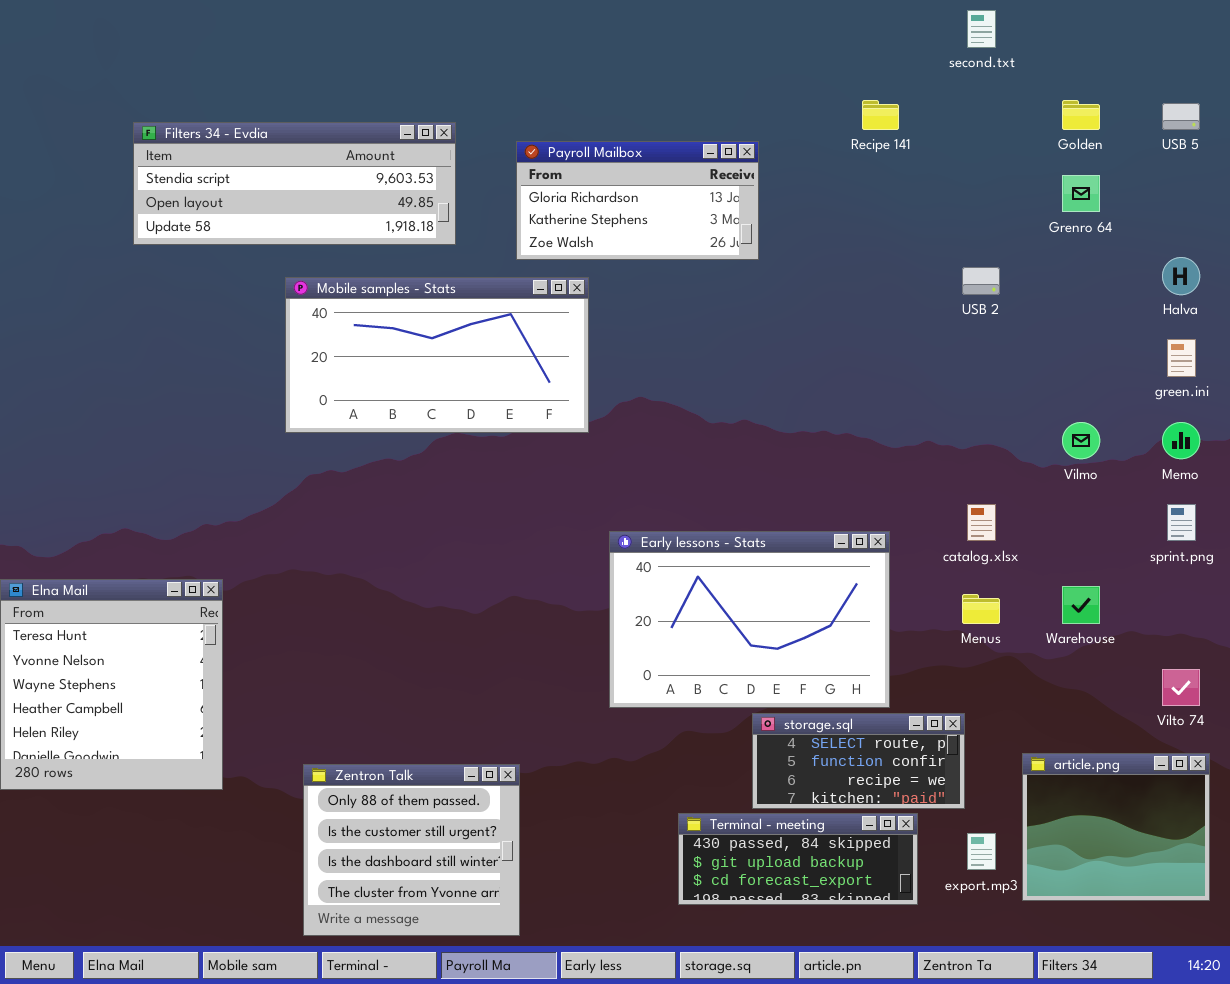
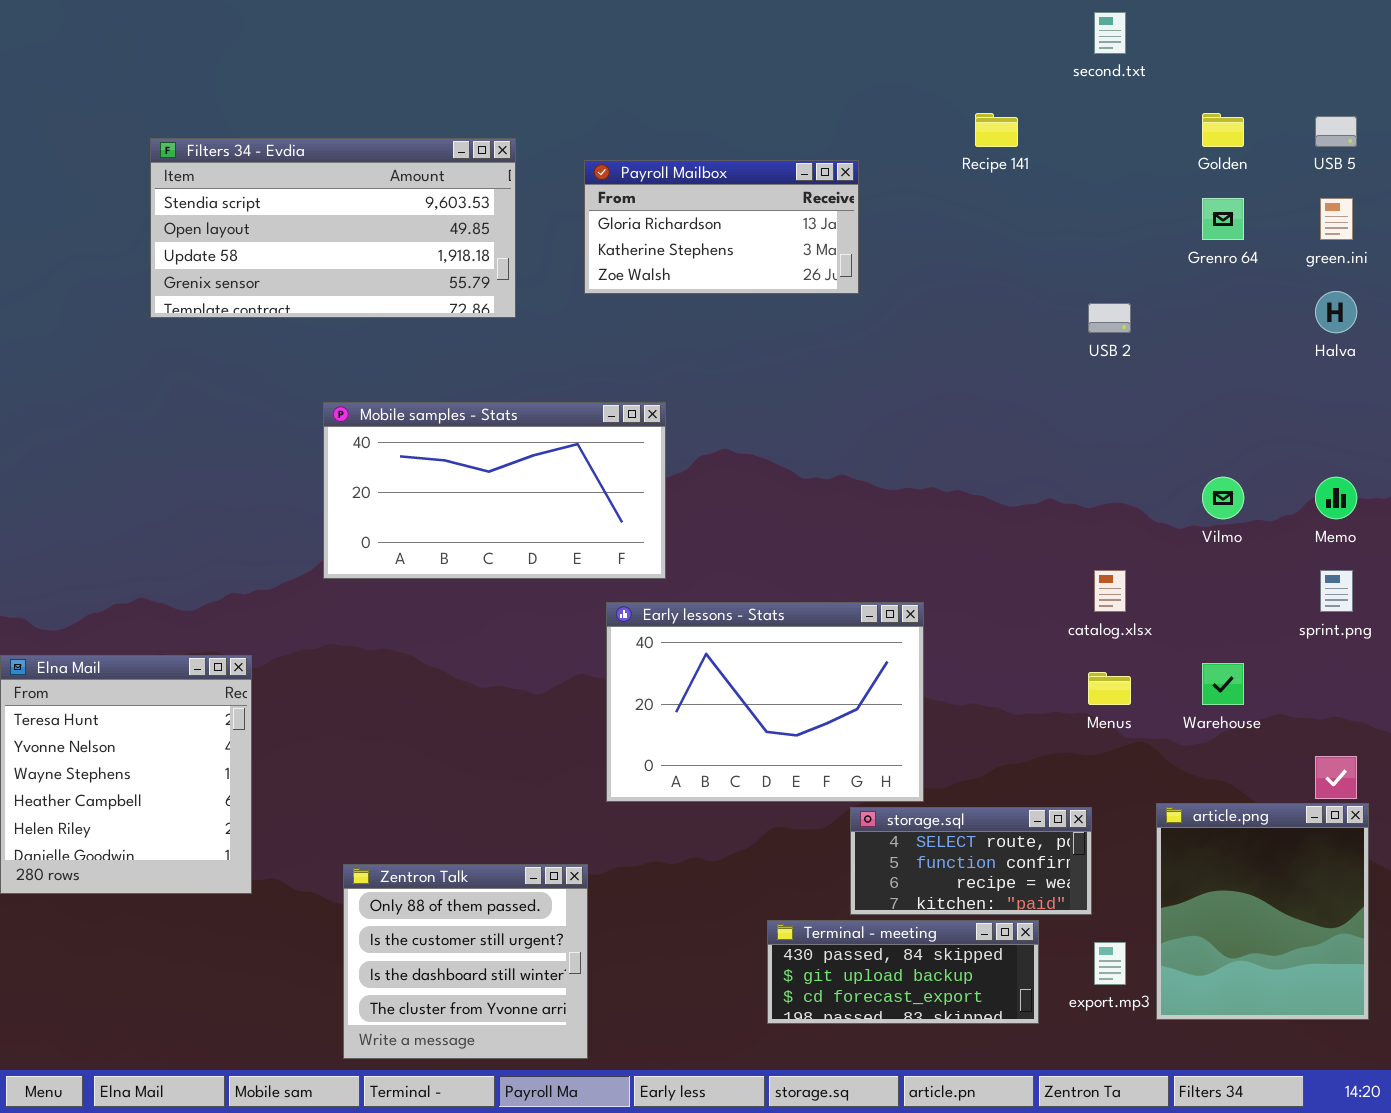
Filters 34 - Evdia: [133,122,456,245] -> [150,138,516,318], resized
Mobile samples - Stats: [285,277,589,433] -> [323,402,666,579], moved
green.ini: [1167,339,1196,377] -> [1320,198,1353,240], moved
Early lessons - Stats: [609,531,890,708] -> [606,602,924,802], moved
article.png: [1022,753,1210,901] -> [1156,803,1369,1020], resized

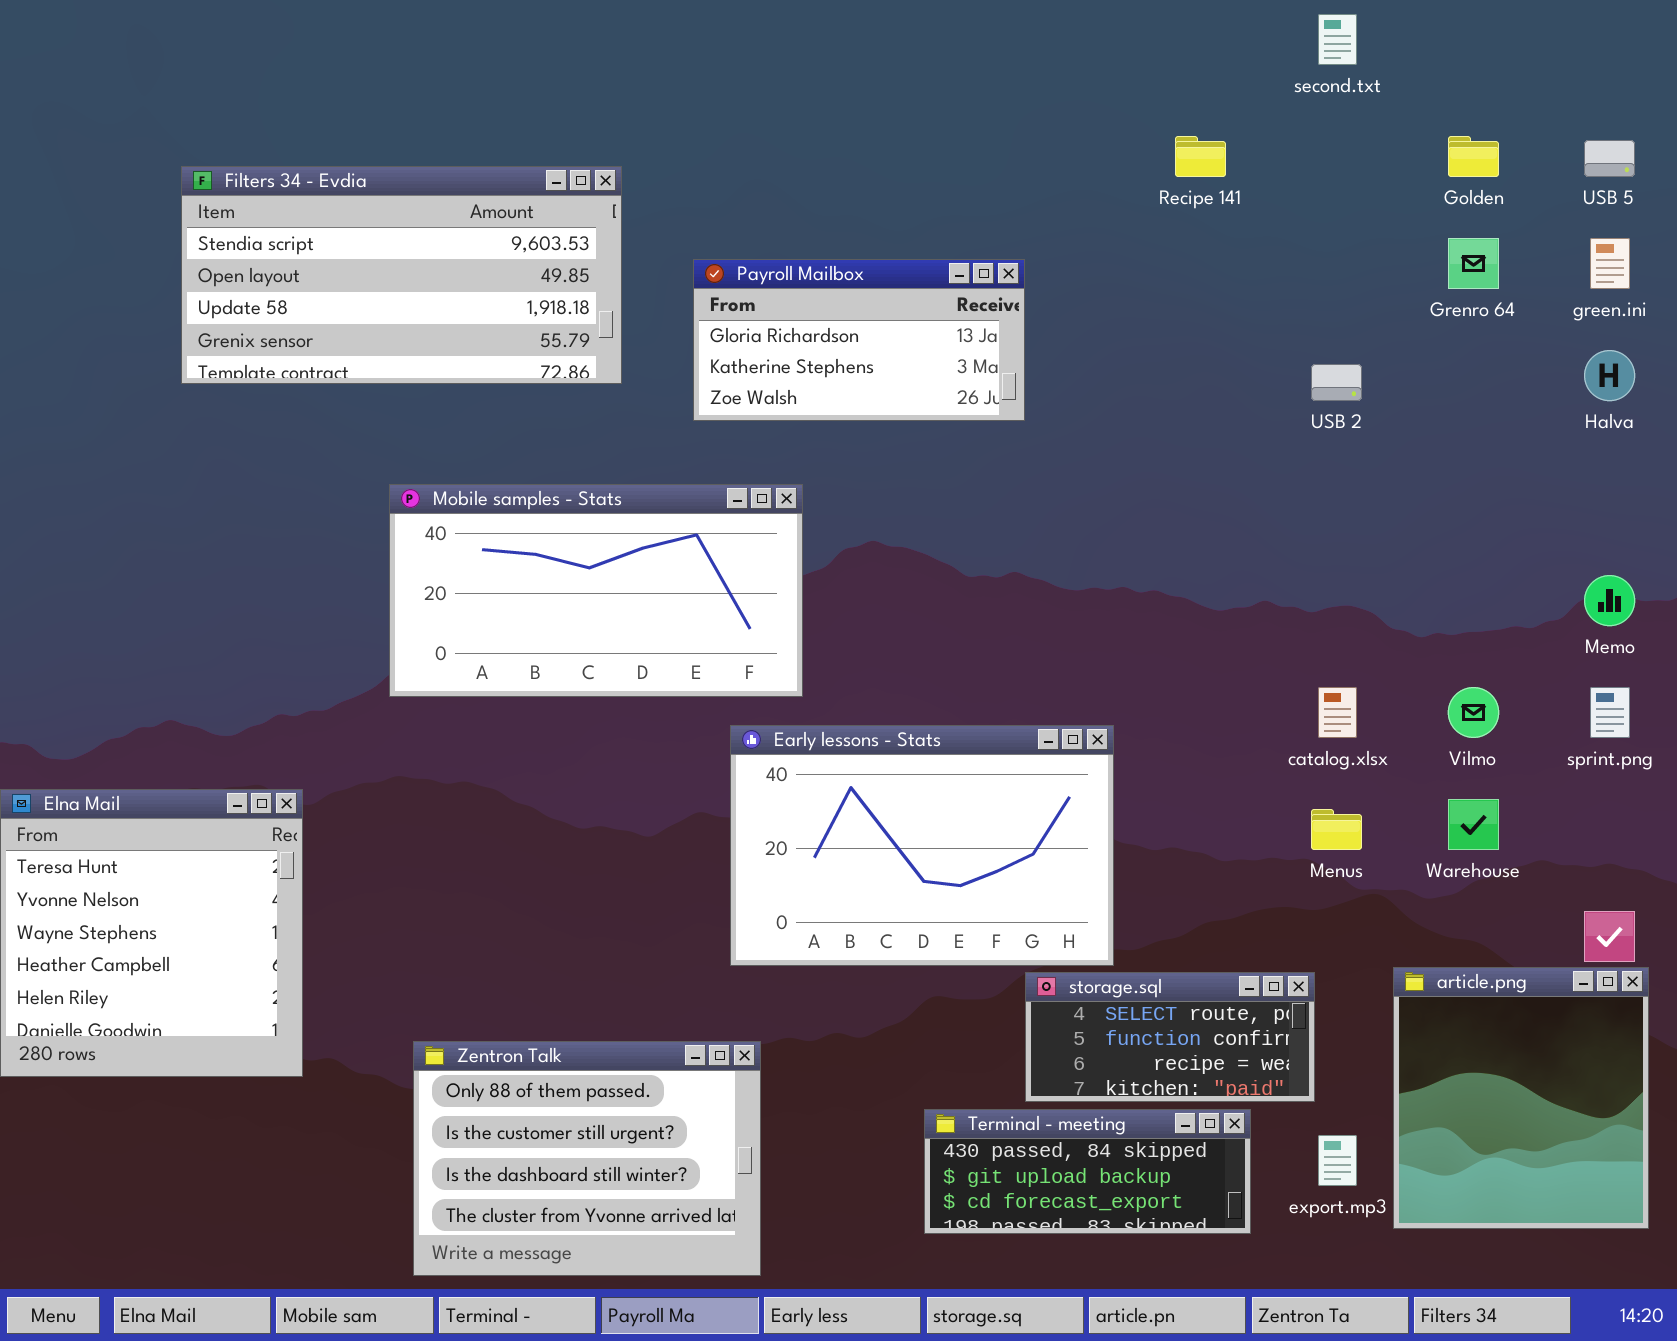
Payroll Mailbox: [584,160,859,294] -> [693,259,1025,421], moved
Vilmo: [1202,477,1244,519] -> [1448,687,1499,738], moved
Zentron Talk: [343,864,588,1059] -> [413,1041,761,1276], resized

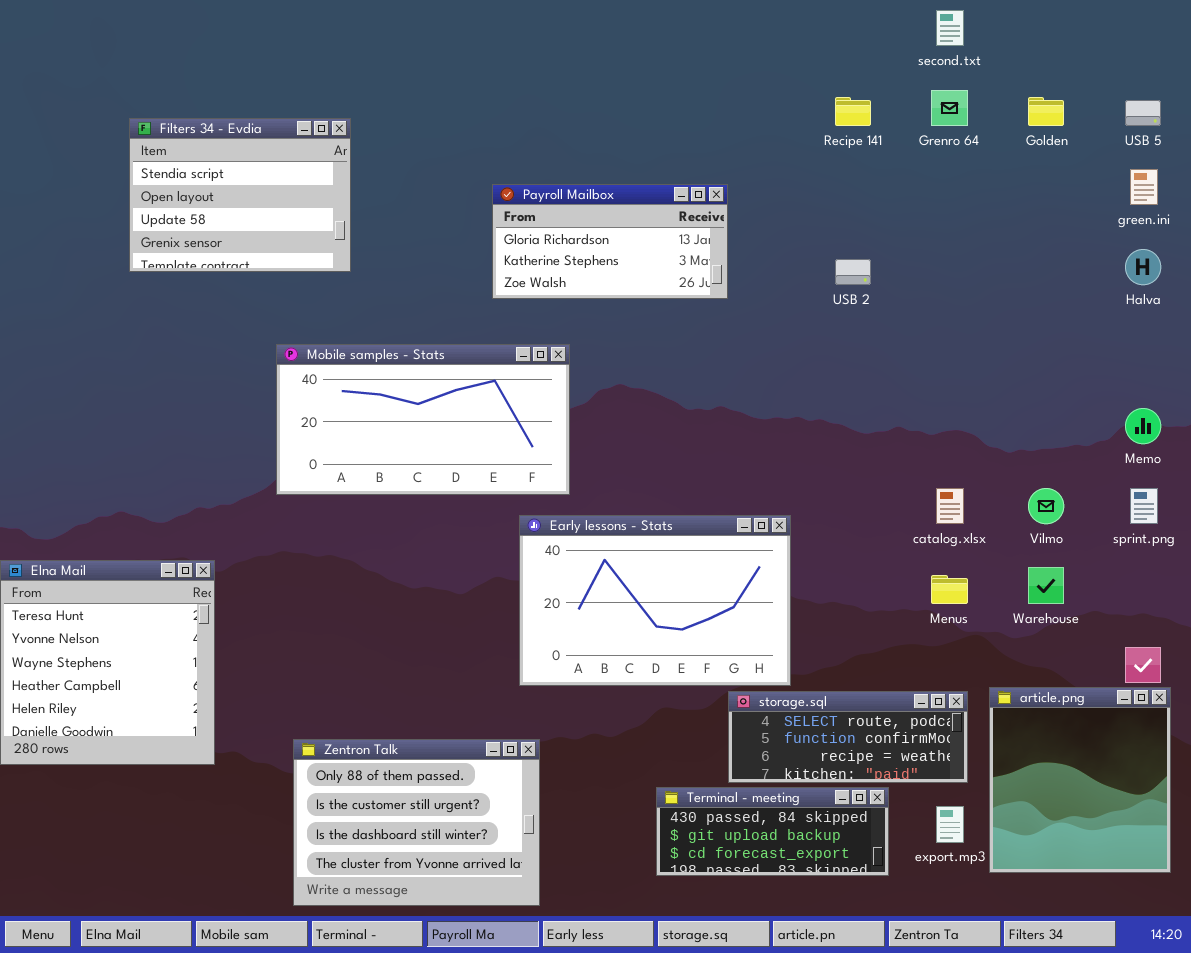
Filters 34 - Evdia: [181,166,622,384] -> [129,118,351,272], resized
Grenro 64: [1448,238,1499,289] -> [931,90,968,126], moved
USB 2: [1311,364,1362,401] -> [835,259,871,285], moved
storage.sql: [1025,972,1315,1102] -> [728,691,968,783], resized

